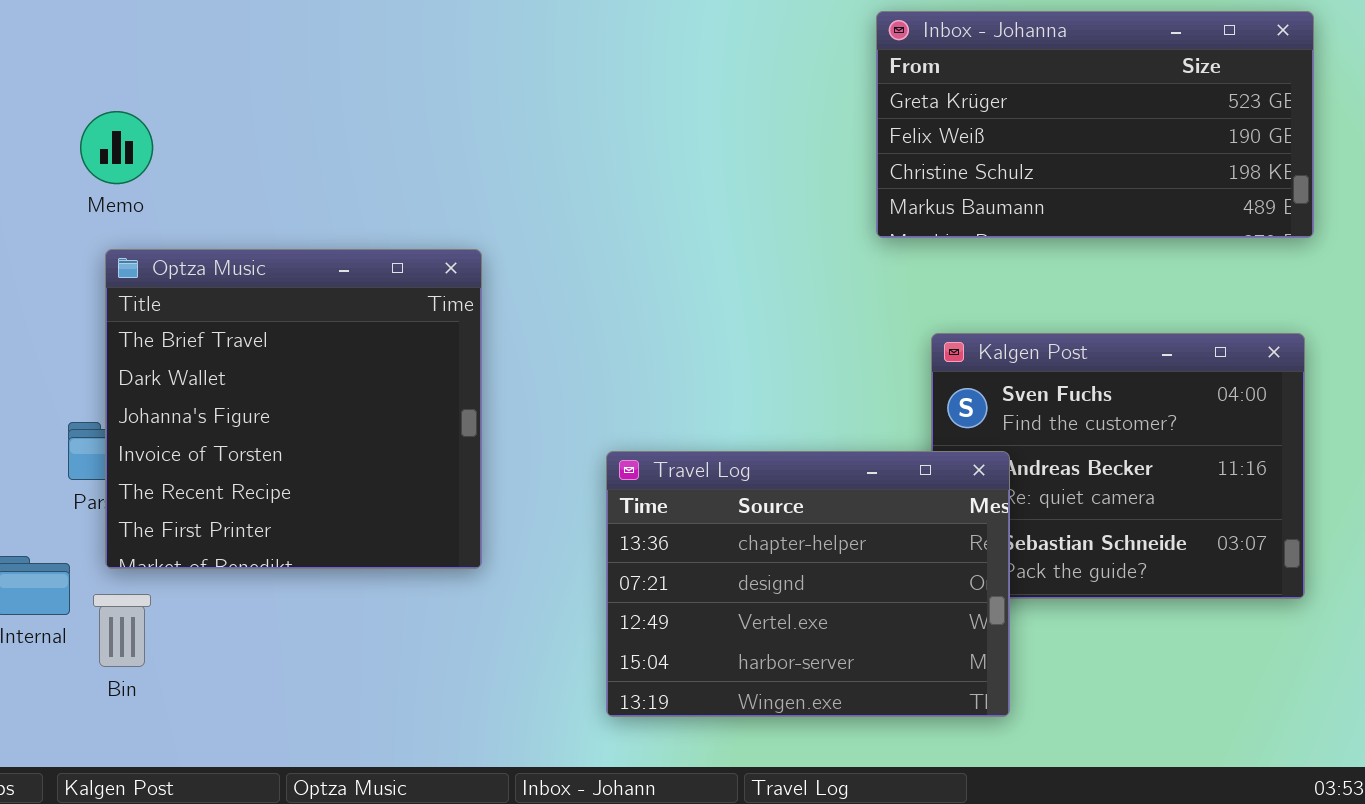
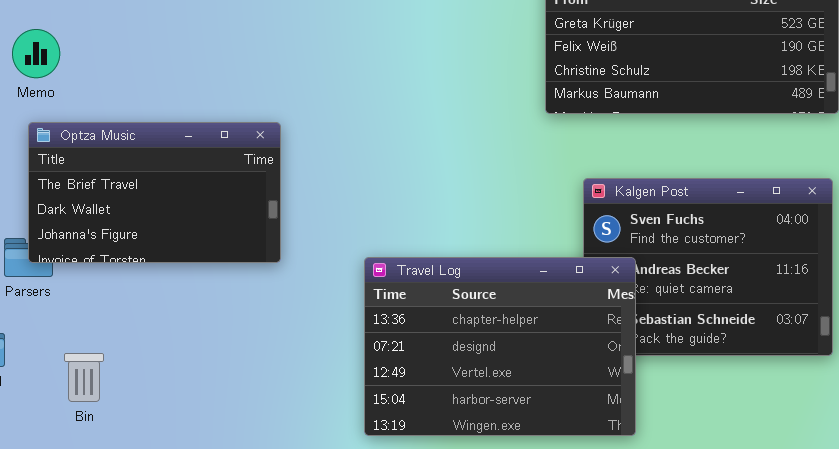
Optza Music: [105,249,482,569] -> [28,122,281,263], resized
Bin: [93,594,151,667] -> [64,353,104,402], moved

